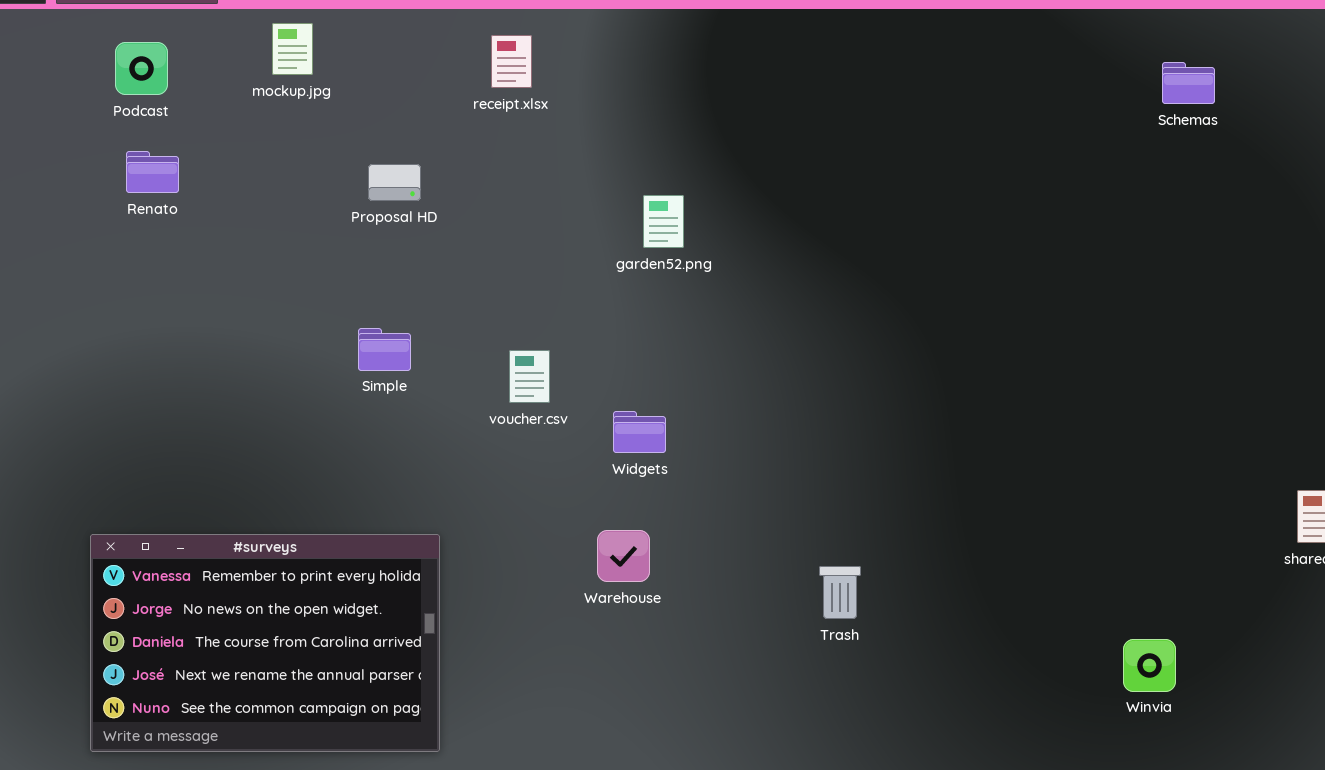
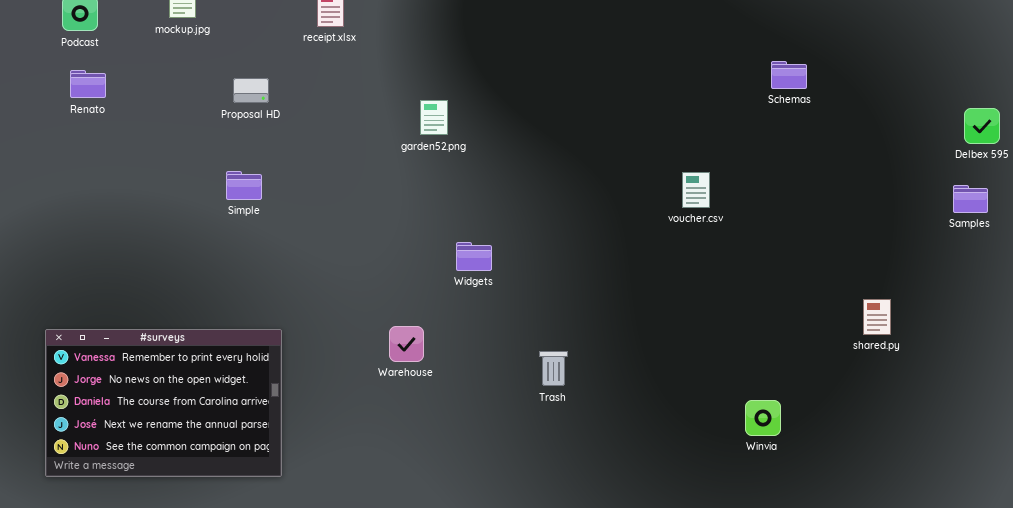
Schemas: [1162,62,1215,104] -> [771,61,807,89], moved
Simple: [358,328,411,371] -> [226,171,262,200], moved
voucher.csv: [509,350,550,403] -> [682,172,710,208], moved
Widgets: [613,411,666,453] -> [456,242,492,271], moved

